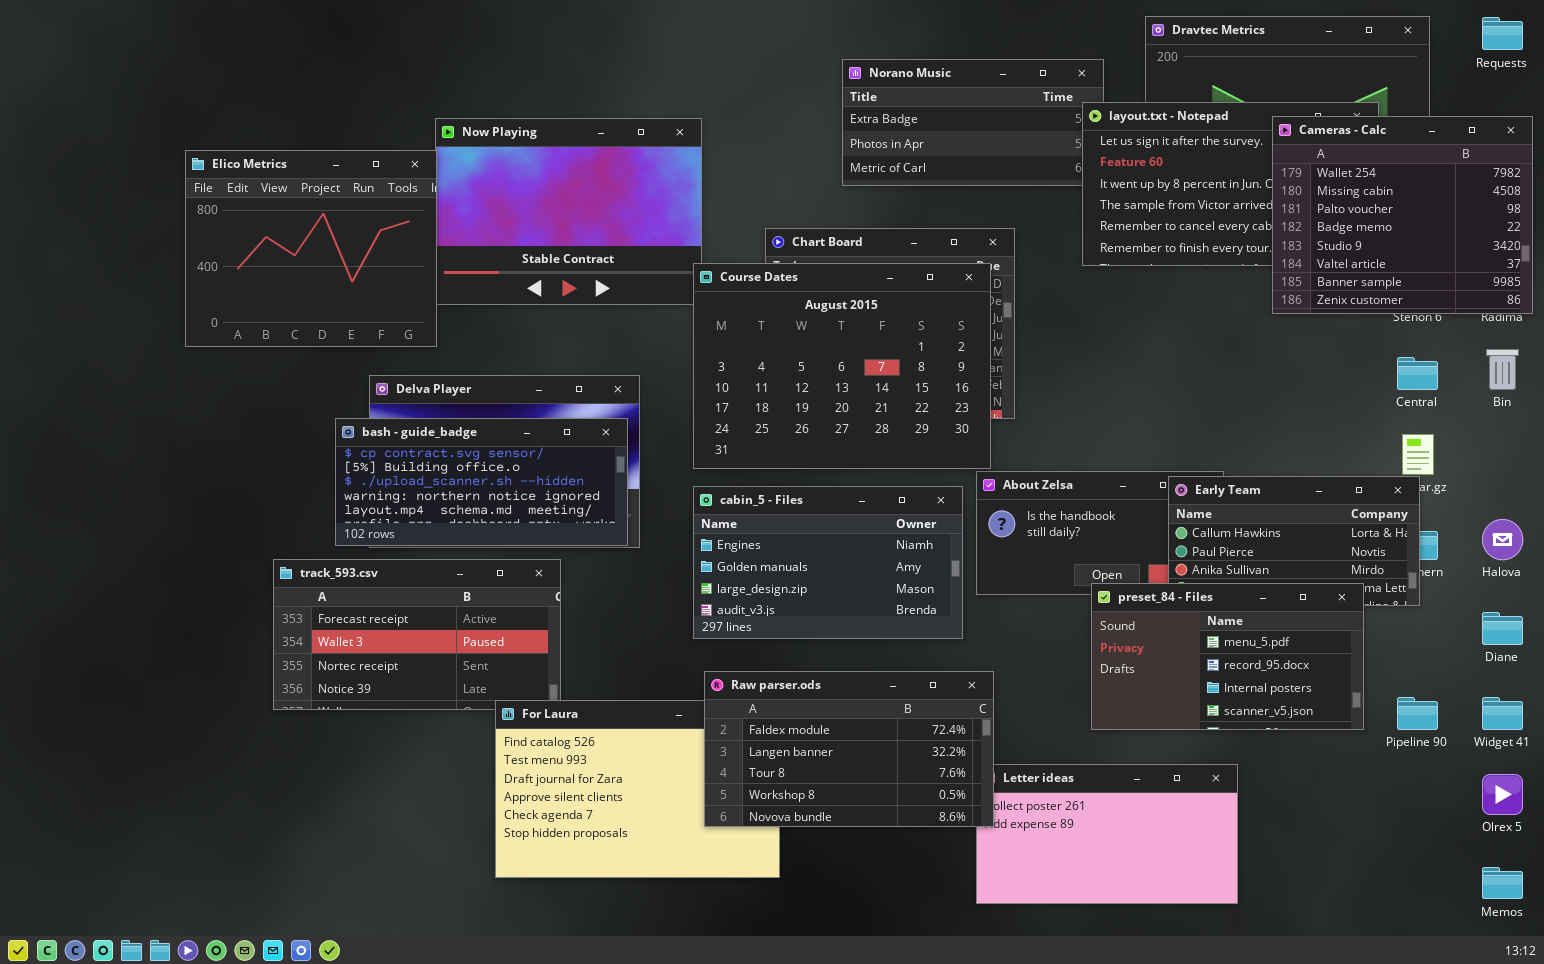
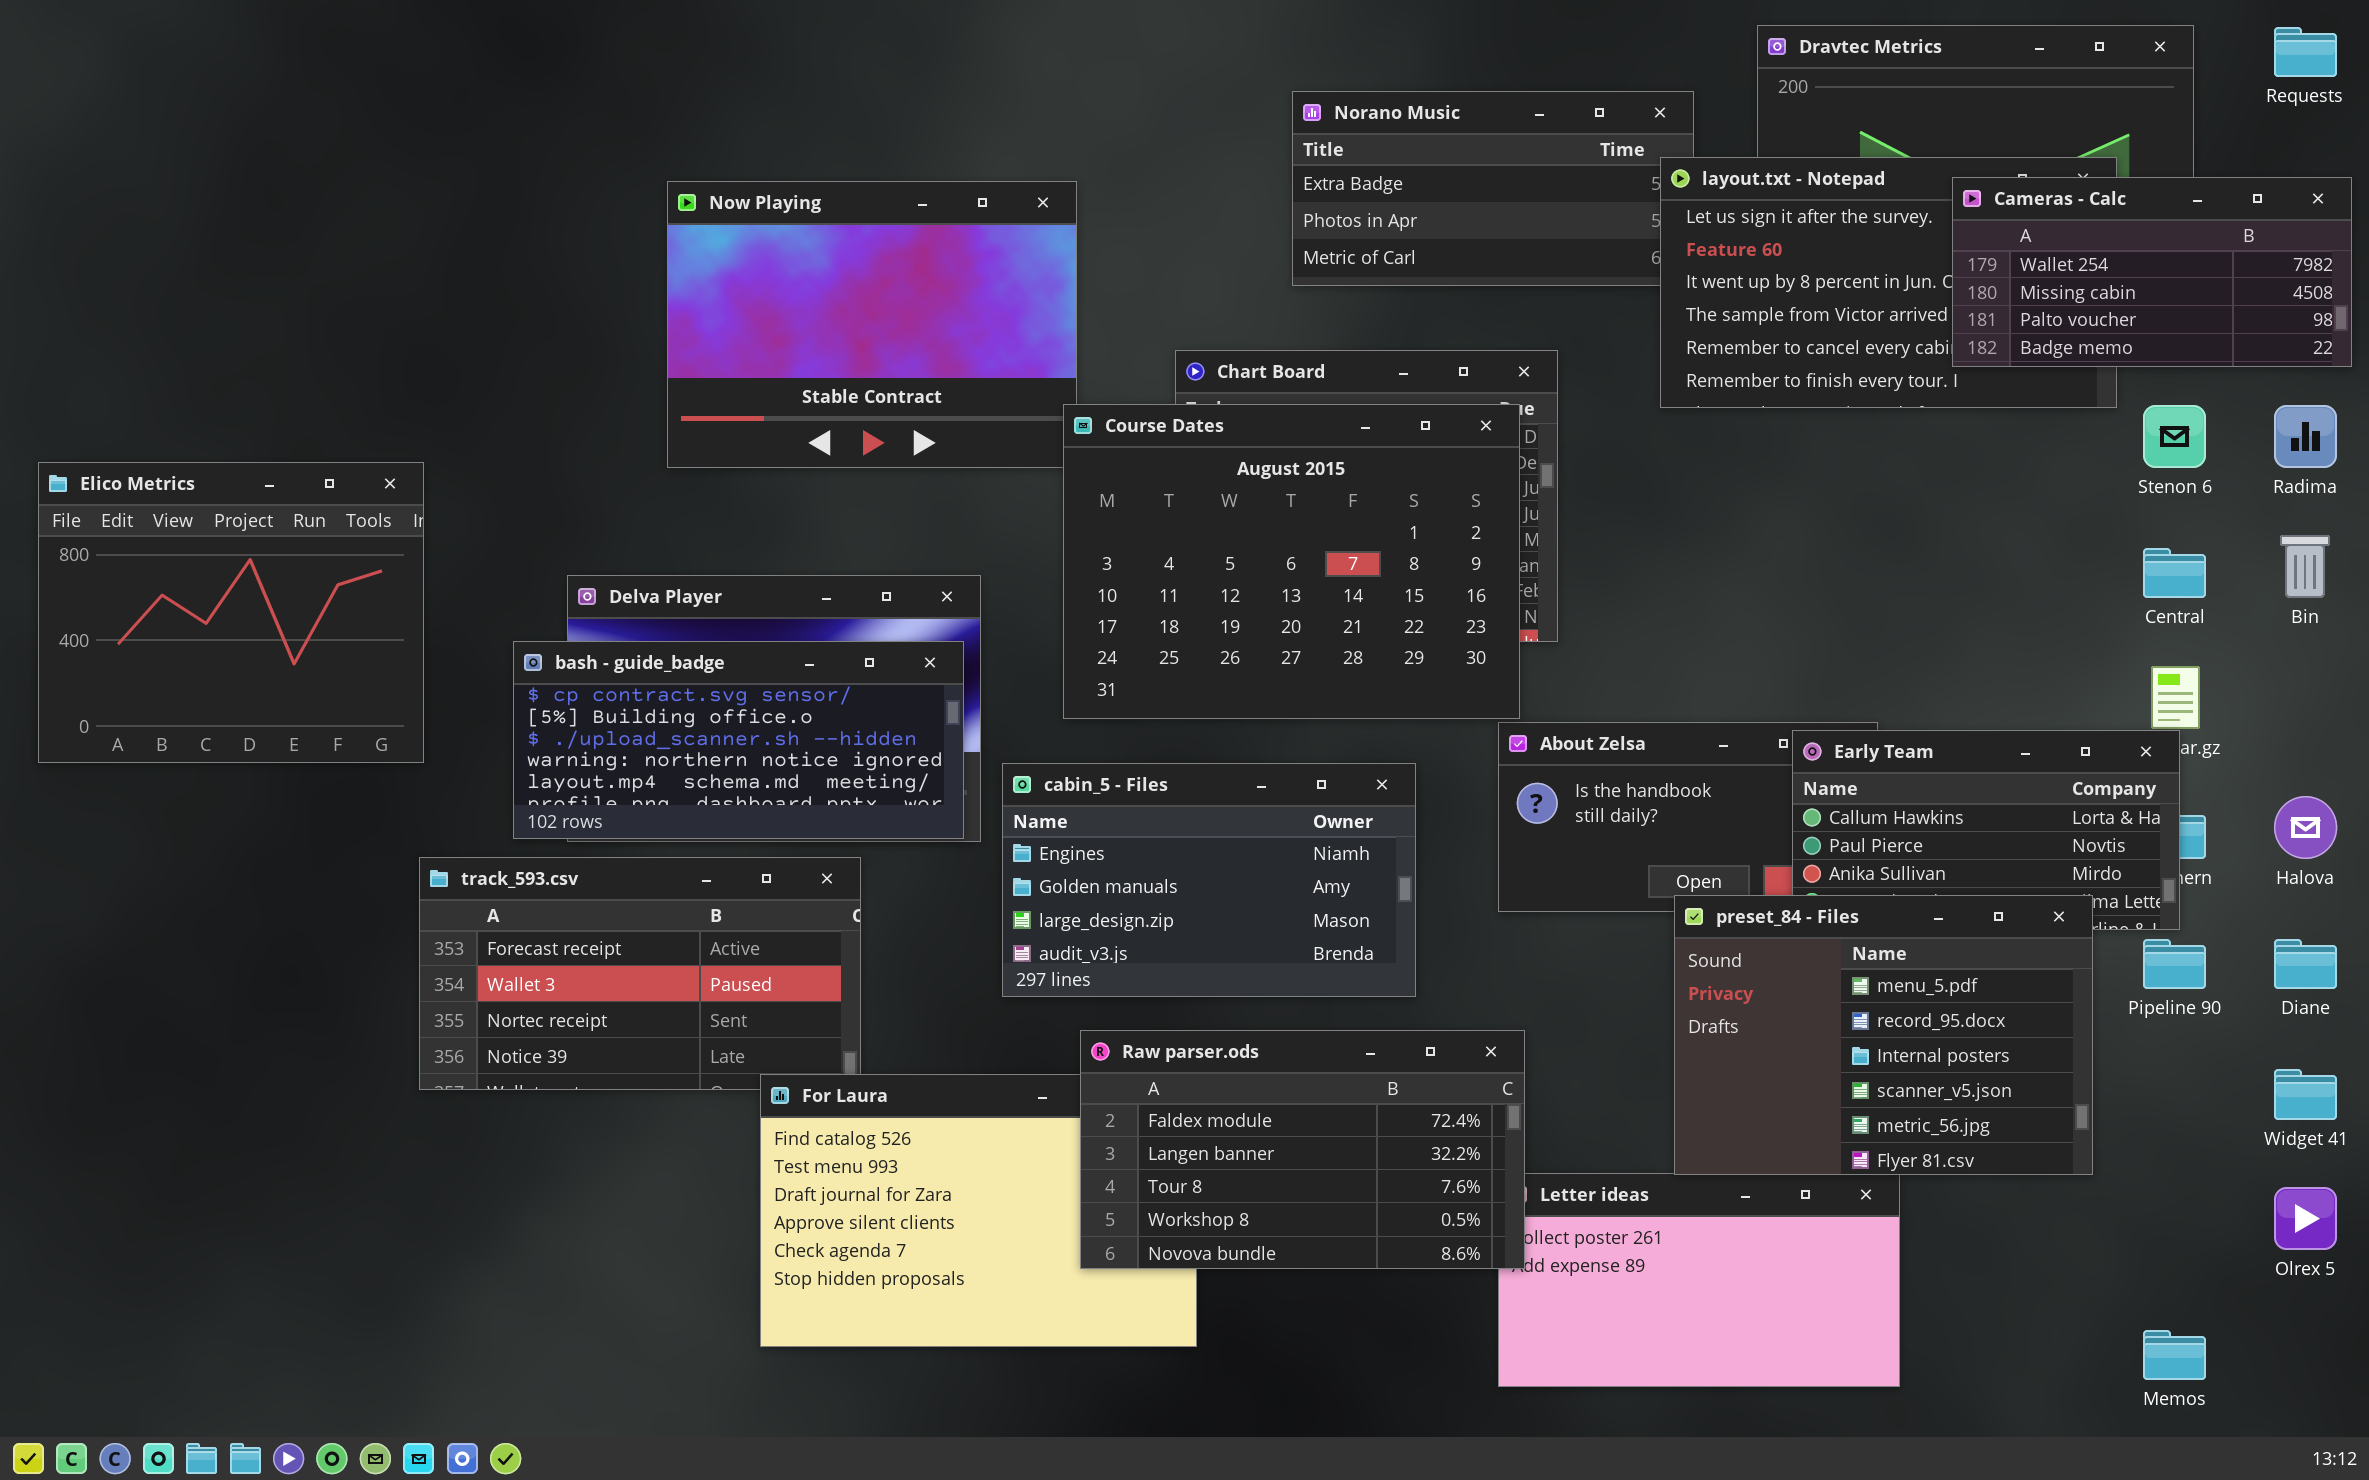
Cameras - Calc: [1272,116,1533,314] -> [1952,177,2352,367], resized
Elico Metrics: [185,150,437,347] -> [38,462,424,763], moved
cabin_5 - Files: [693,486,963,639] -> [1002,763,1416,997], moved
preset_84 - Files: [1091,583,1364,730] -> [1674,895,2093,1175], resized
Pipeline 90: [1397,697,1438,730] -> [2143,939,2206,989], moved
Memos: [1482,867,1523,899] -> [2143,1330,2206,1380], moved

